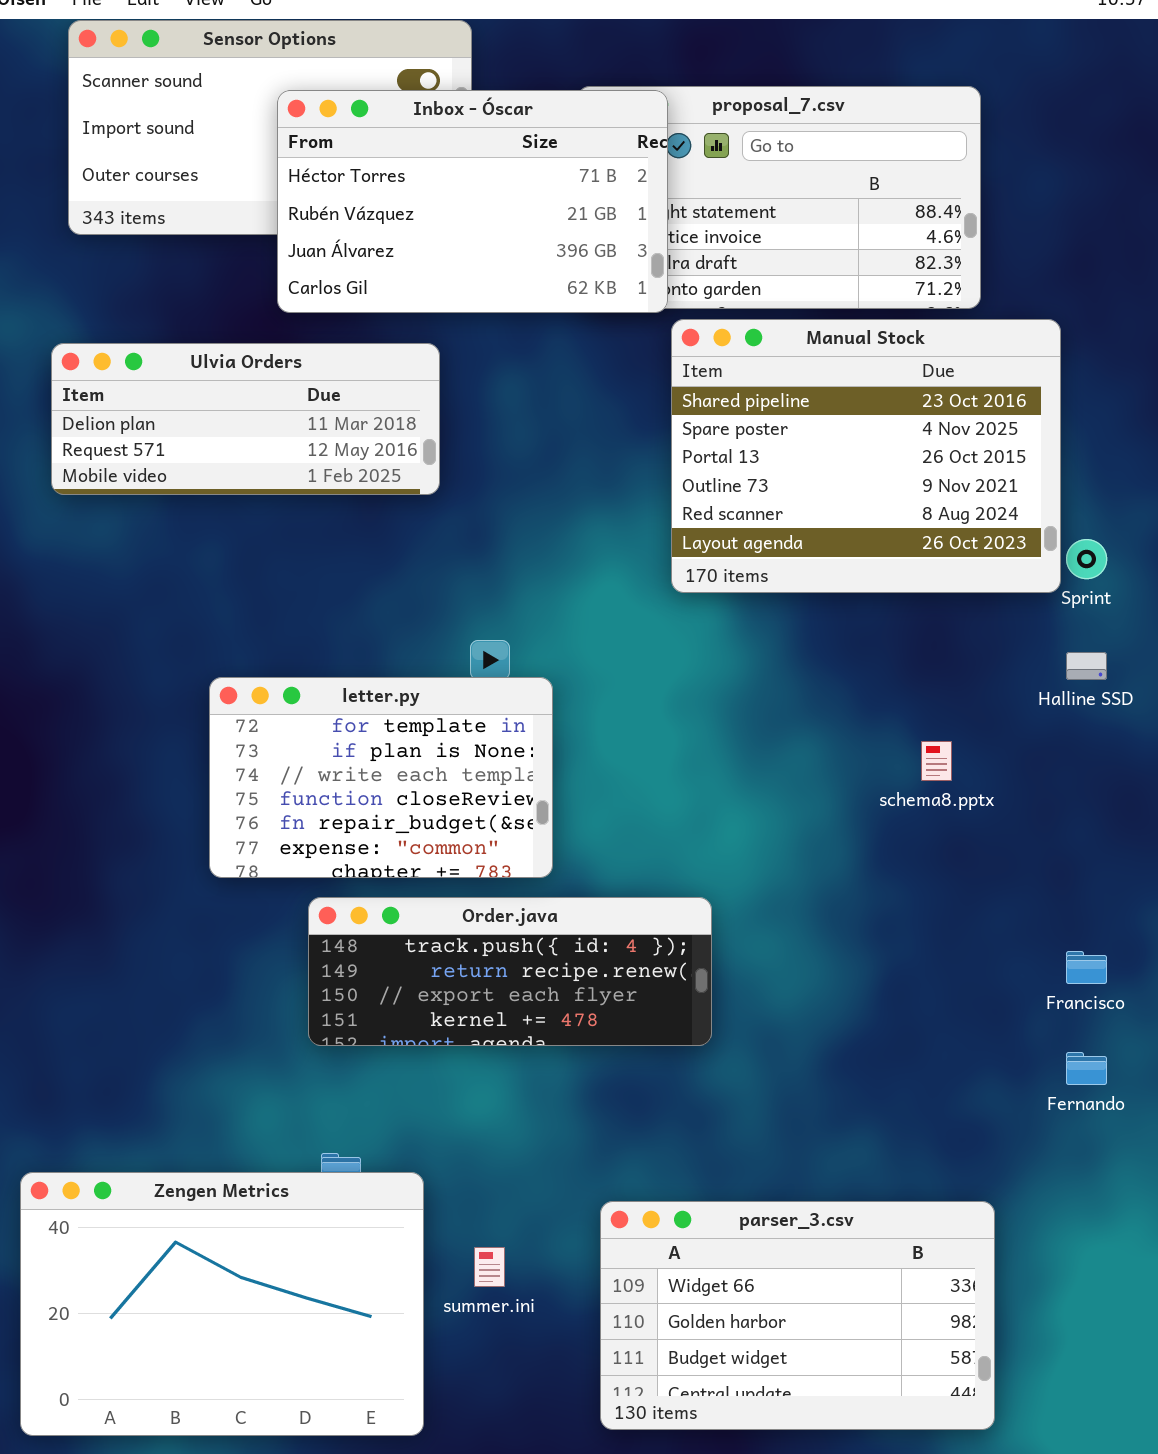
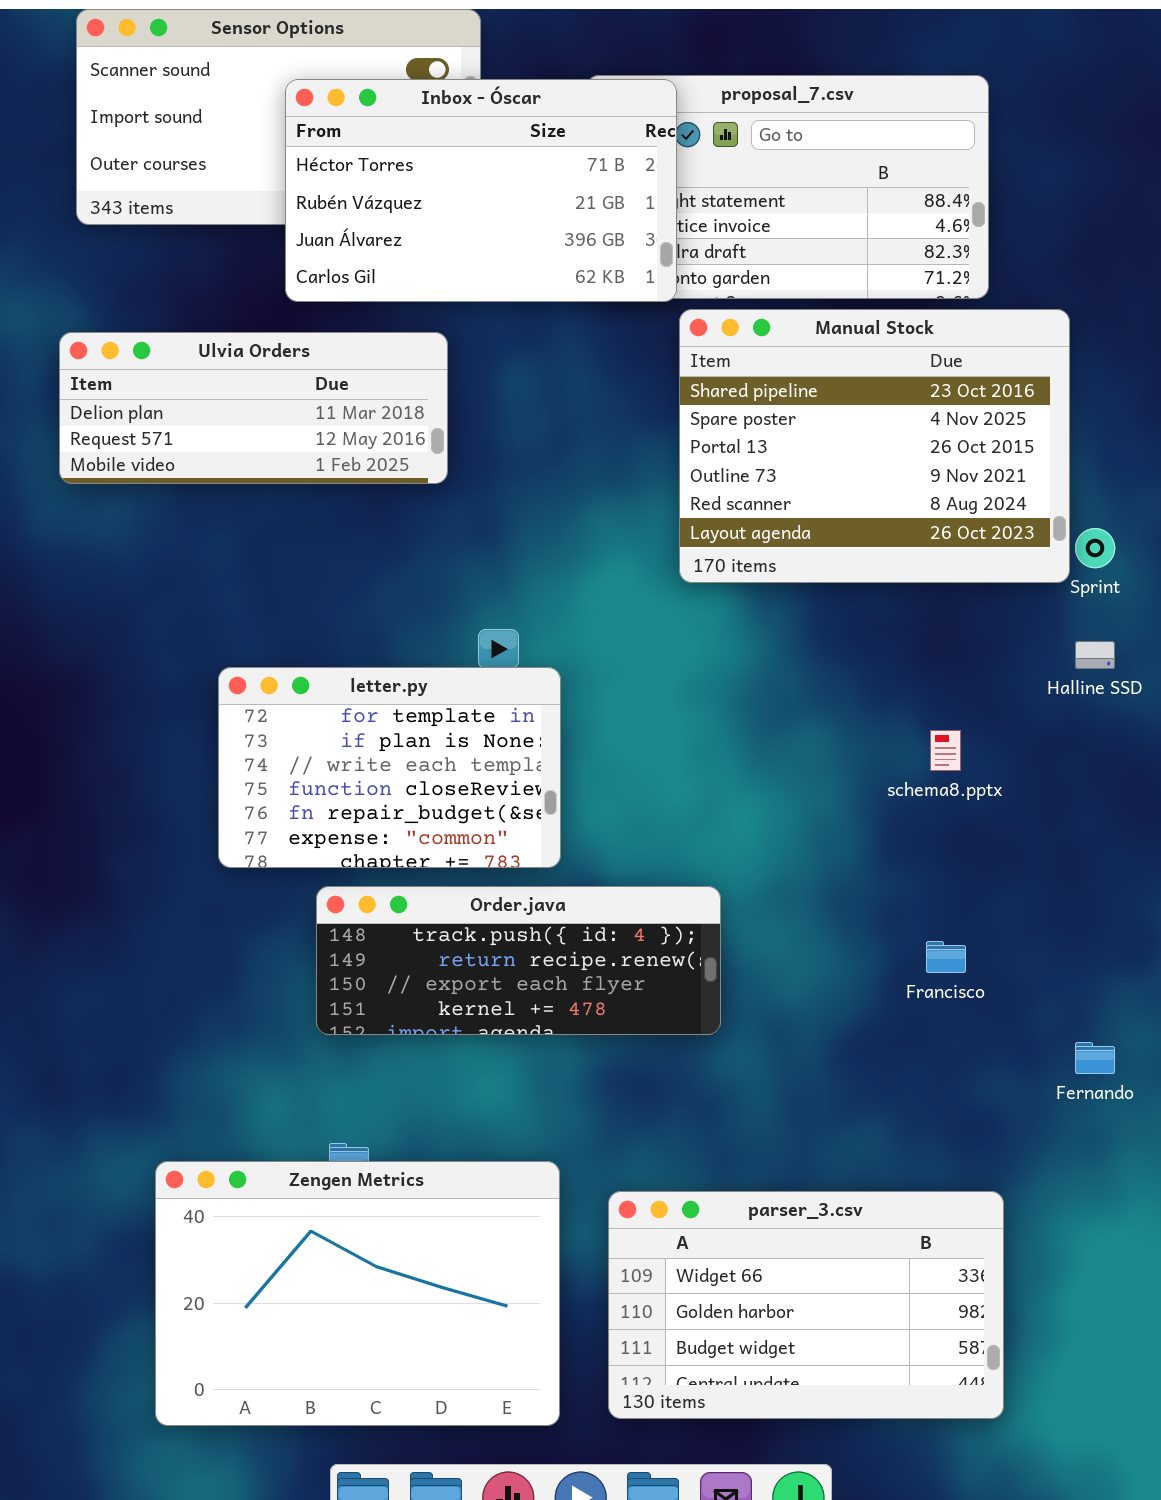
Francisco: [1066,951,1107,984] -> [926,941,966,973], moved
Zengen Metrics: [20,1172,424,1436] -> [155,1161,560,1426], moved

